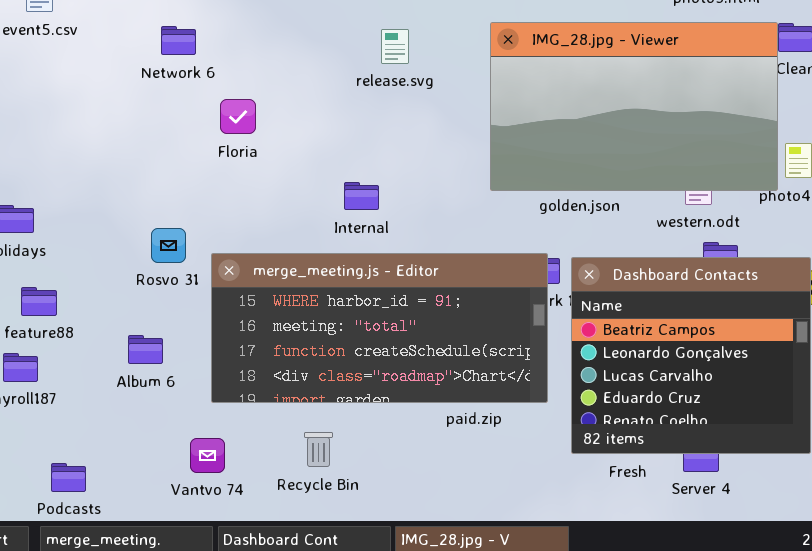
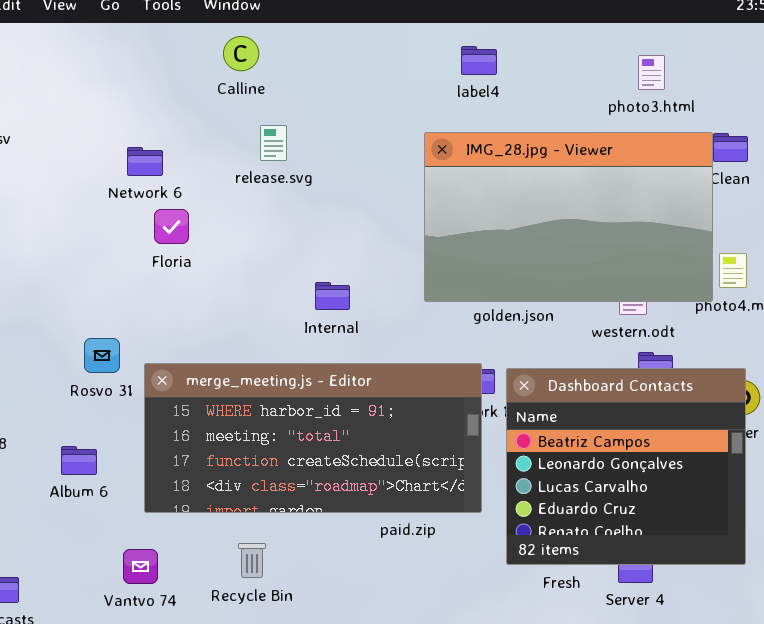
Network 6: [161,26,196,55] -> [127,147,163,176], moved
release.svg: [381,29,409,64] -> [260,125,287,161], moved
Internal: [344,182,379,210] -> [315,282,350,310], moved

